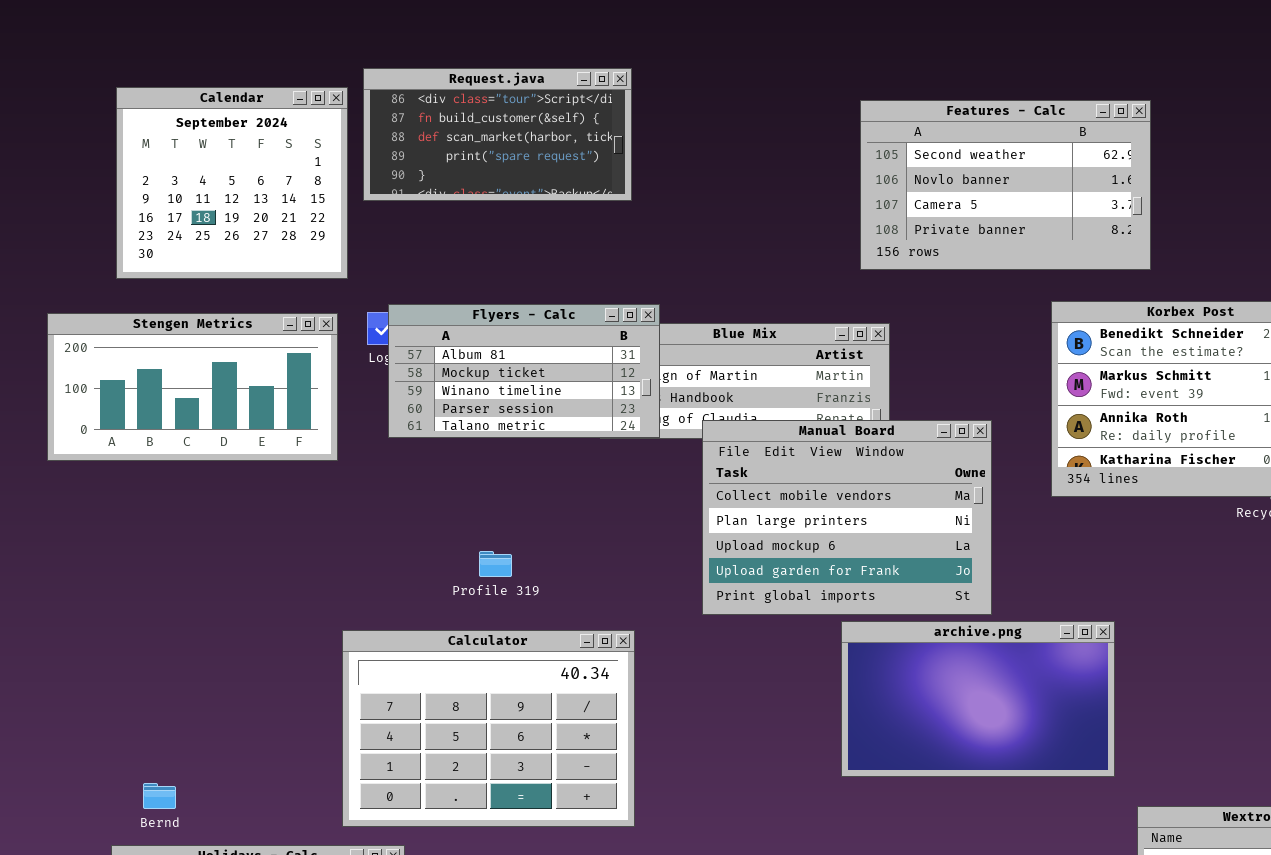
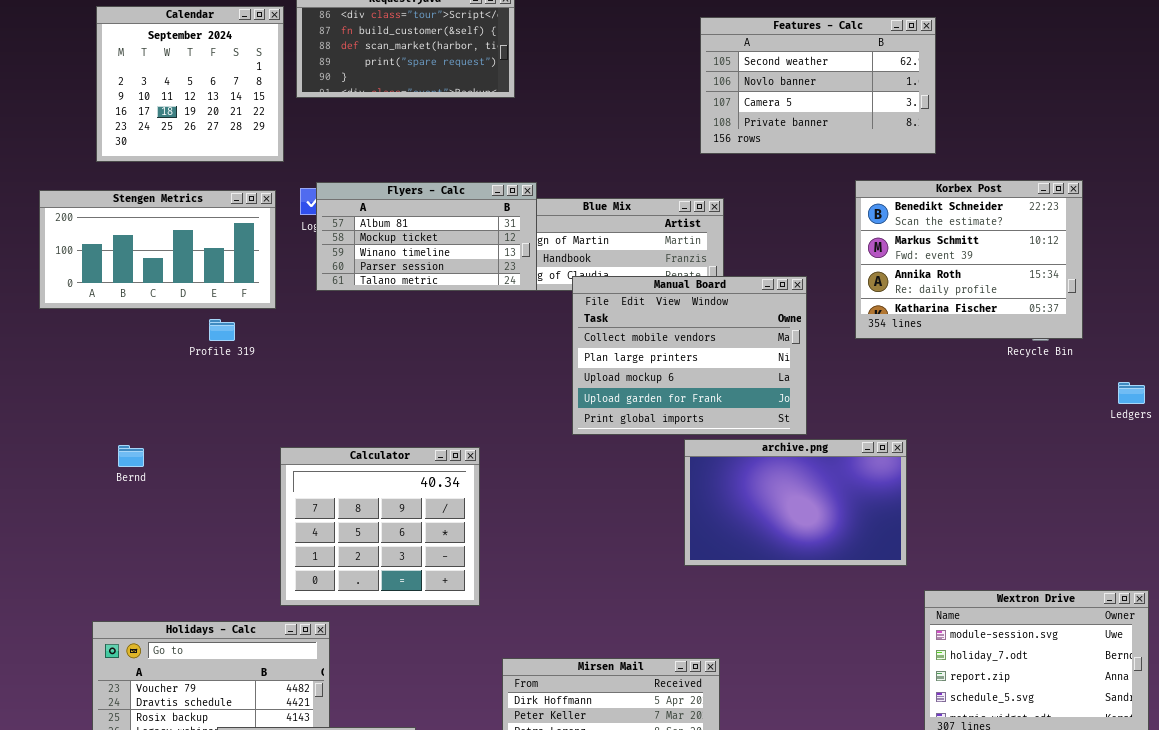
Profile 319: [479,551,512,577] -> [209,319,235,341], moved
Calculator: [342,630,635,827] -> [280,447,480,606], resized
Bernd: [143,783,176,809] -> [118,445,144,467], moved

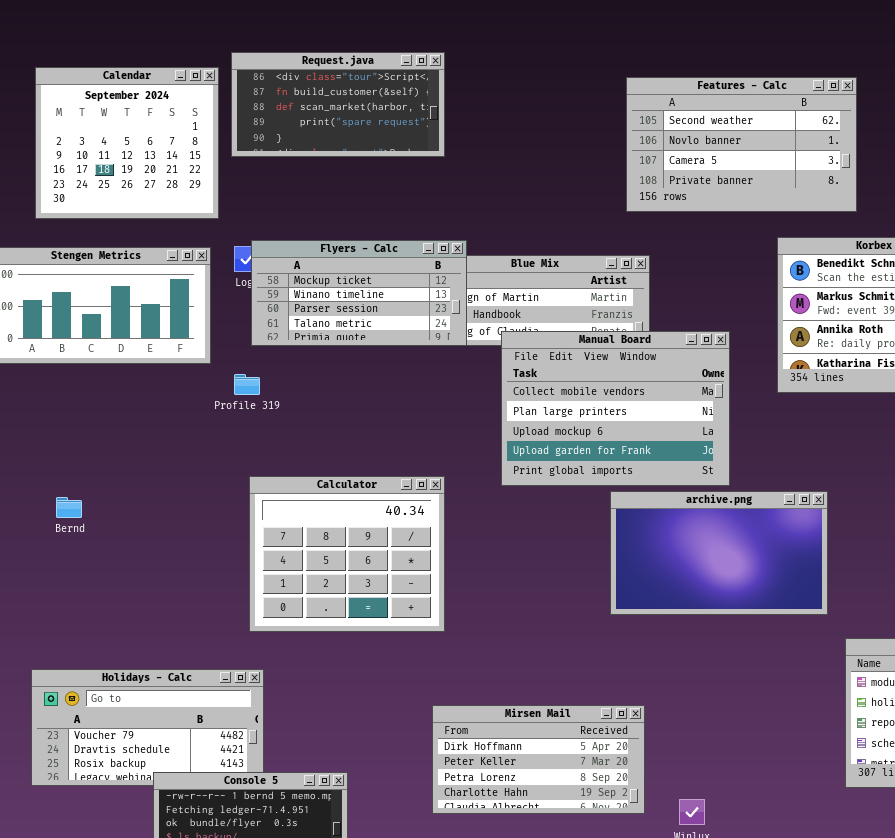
Flyers - Calc: [316,182,537,291] -> [251,240,467,346], scrolled down 1 row
Profile 319: [209,319,235,341] -> [234,374,260,395], moved
Calculator: [280,447,480,606] -> [249,476,445,632], moved

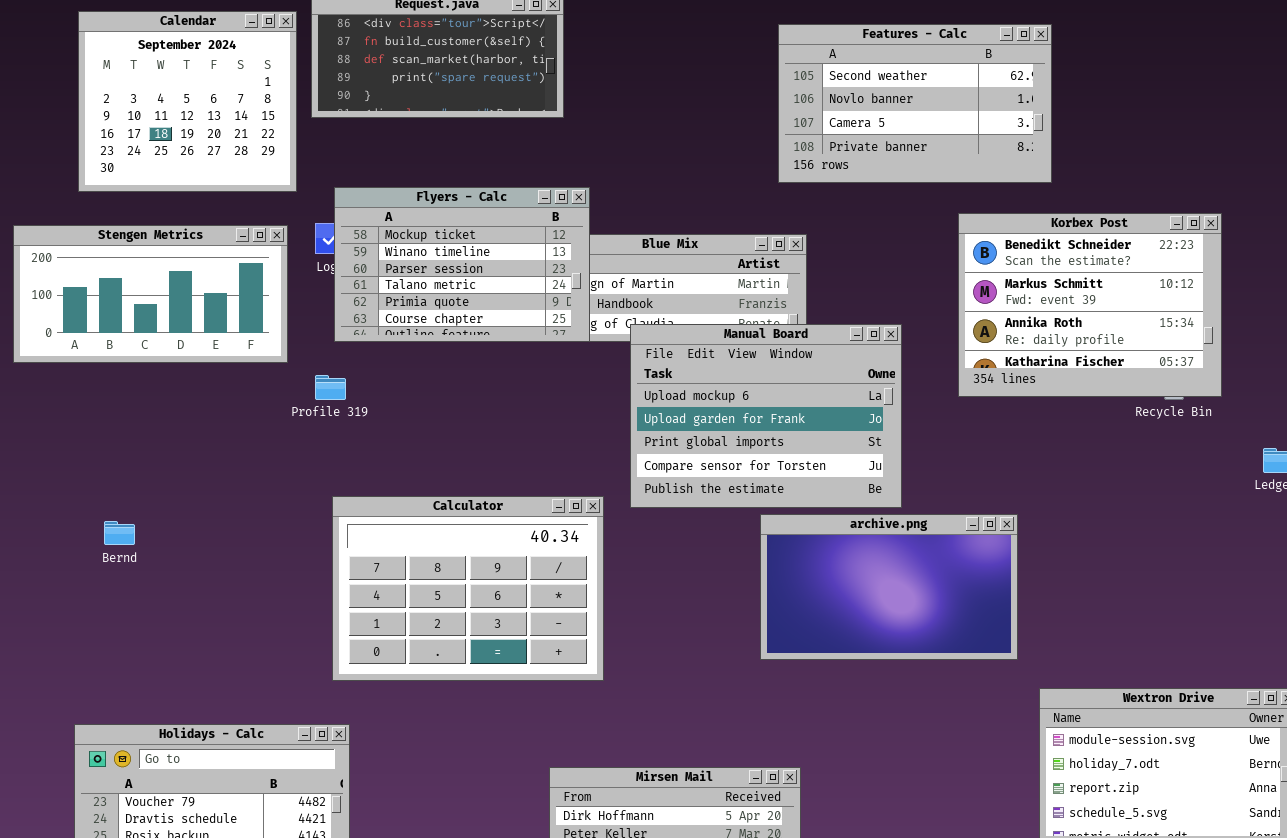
Flyers - Calc: [251,240,467,346] -> [334,187,590,342], resized
Manual Board: [501,331,730,486] -> [630,324,902,508], scrolled down 2 rows
Calculator: [249,476,445,632] -> [332,496,604,681], resized

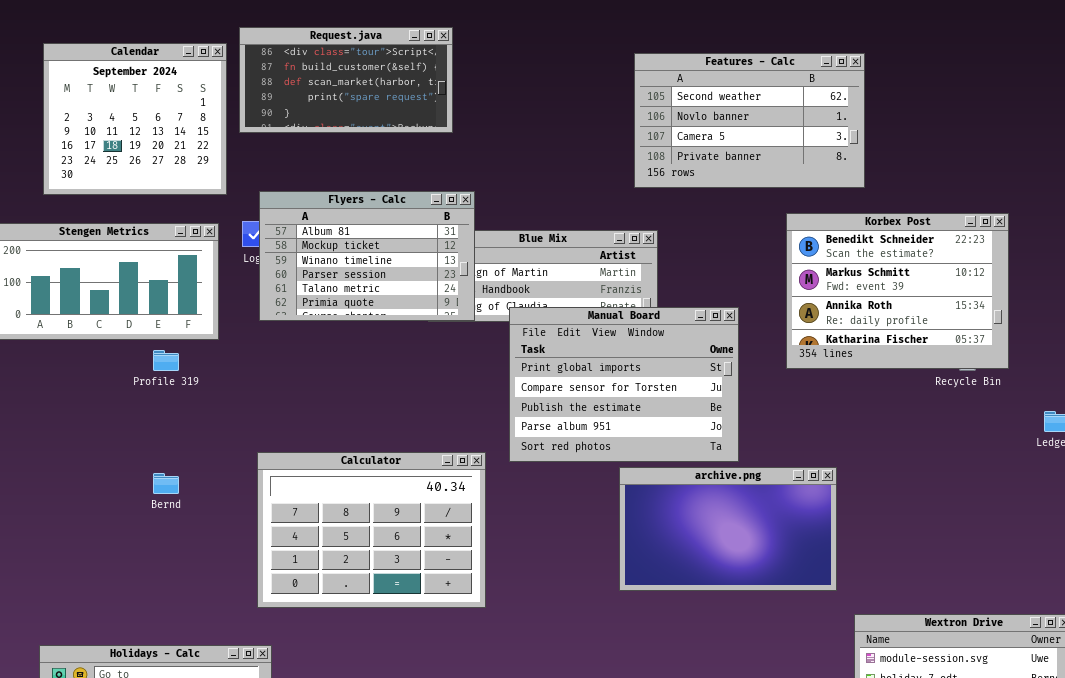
Flyers - Calc: [334,187,590,342] -> [259,191,475,321], scrolled up 1 row
Manual Board: [630,324,902,508] -> [509,307,739,462], scrolled down 2 rows
Profile 319: [315,375,346,400] -> [153,350,179,371], moved
Bernd: [104,521,135,545] -> [153,473,179,494], moved

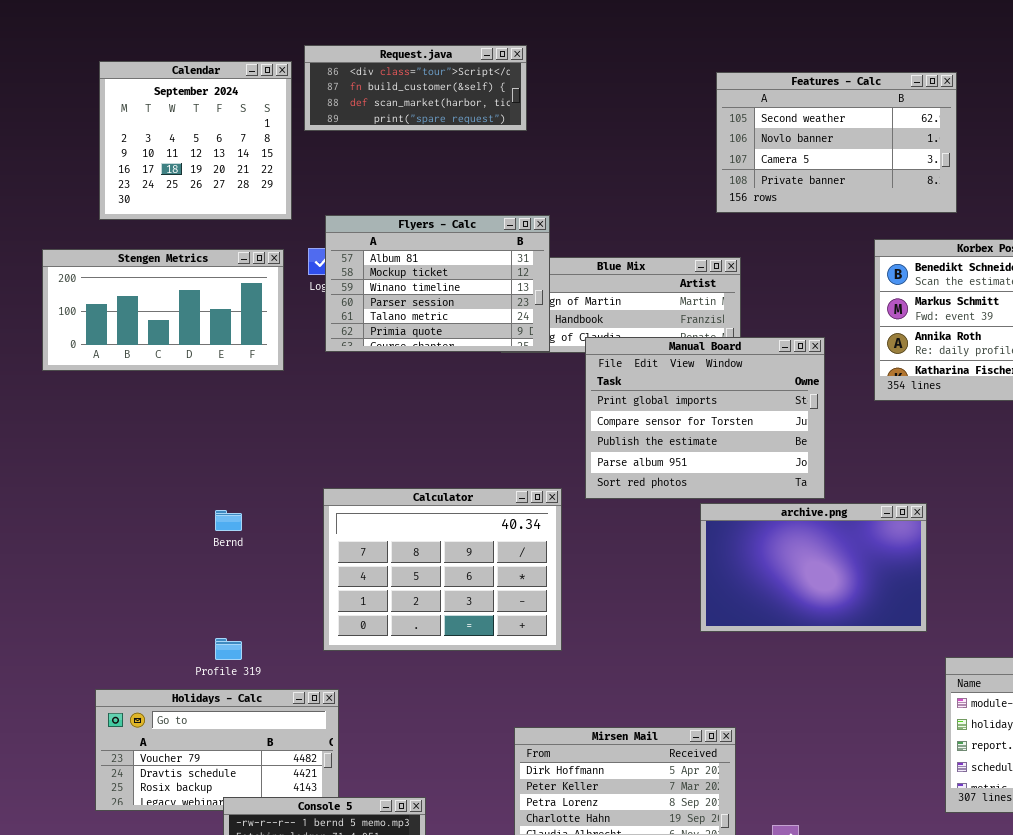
Request.java: [239,27,453,133] -> [304,45,527,131], resized
Profile 319: [153,350,179,371] -> [215,638,242,660], moved

